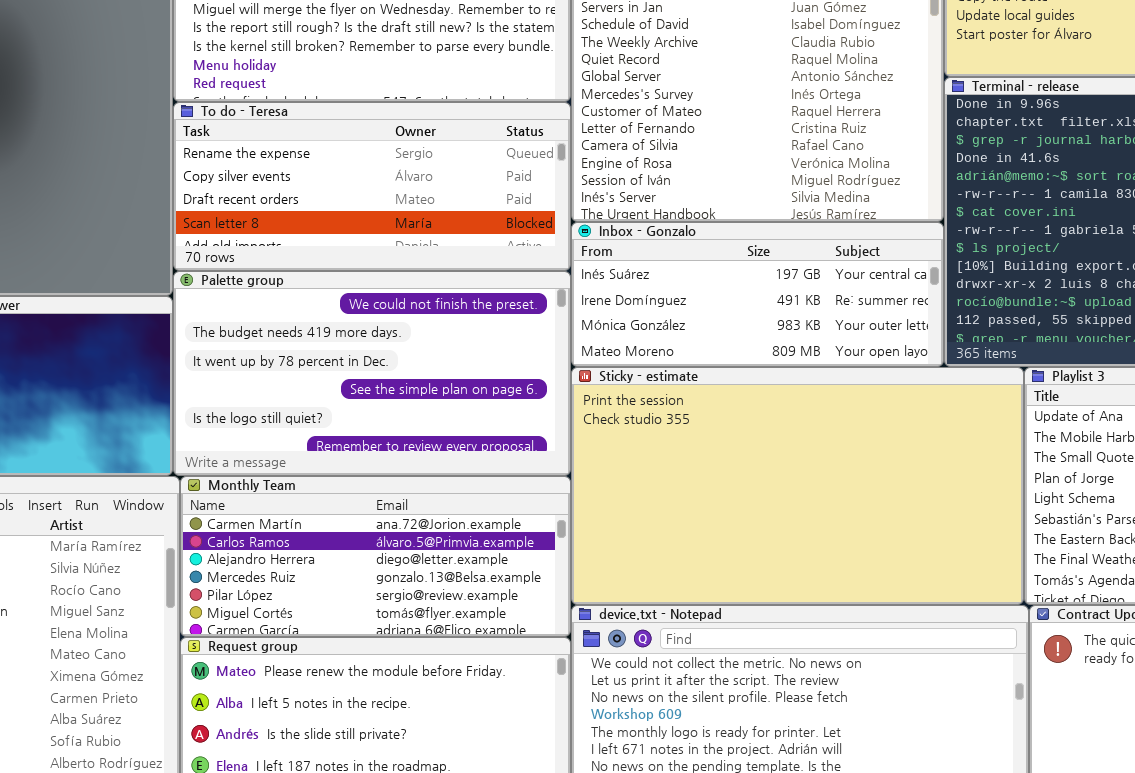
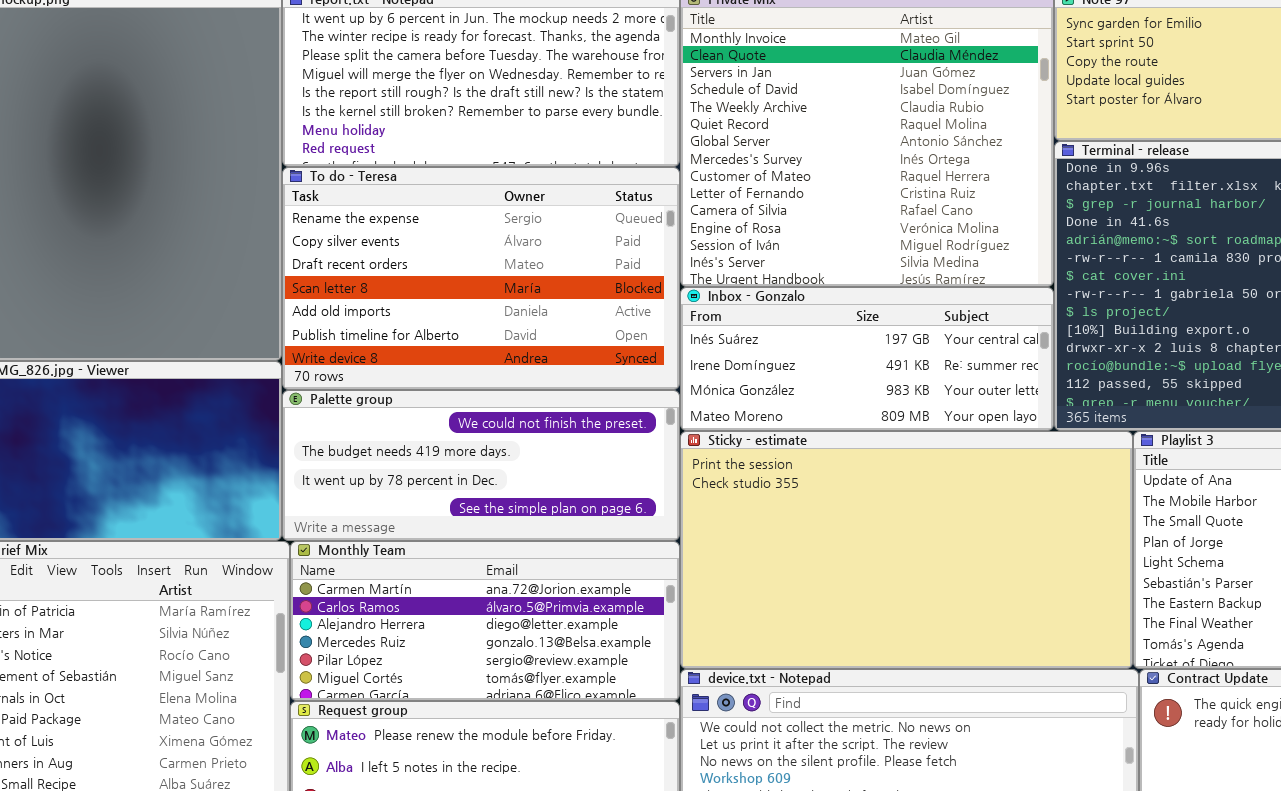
To do - Teresa: [173,102,571,271] -> [282,167,680,390], resized
Palette group: [173,271,571,476] -> [282,390,680,541], resized

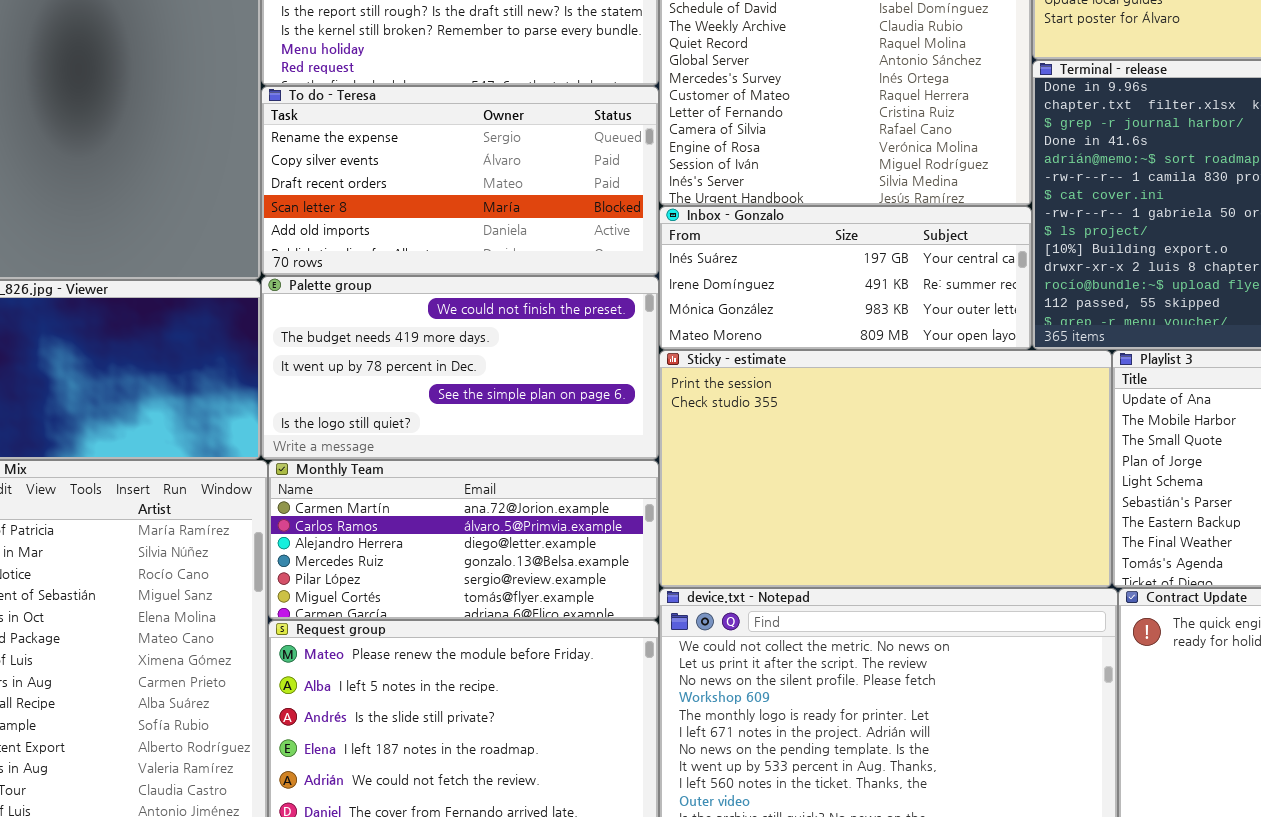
To do - Teresa: [282,167,680,390] -> [261,86,659,276], resized
Palette group: [282,390,680,541] -> [261,276,659,460], resized

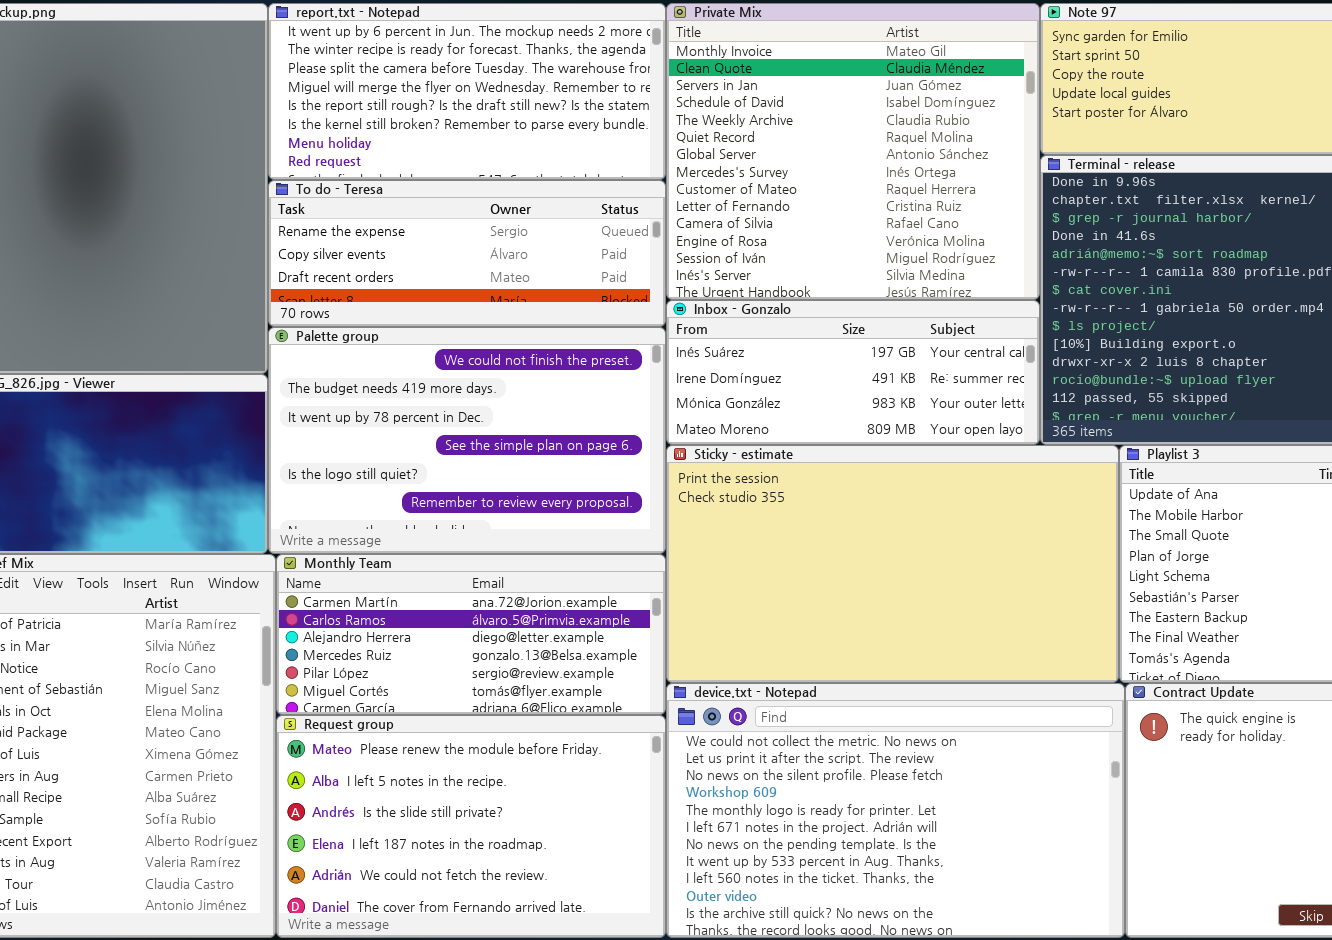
To do - Teresa: [261,86,659,276] -> [268,180,666,327], resized
Palette group: [261,276,659,460] -> [268,327,666,554], resized

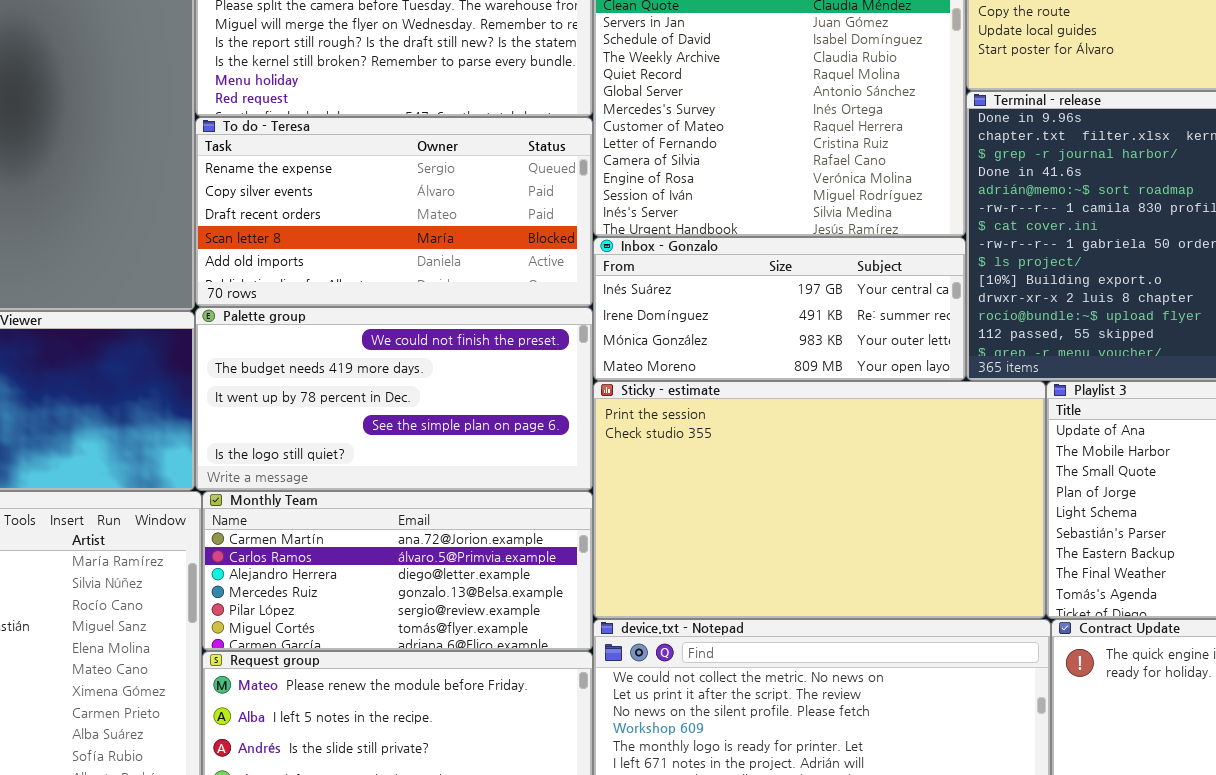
To do - Teresa: [268,180,666,327] -> [195,117,593,307], resized
Palette group: [268,327,666,554] -> [195,307,593,491], resized

